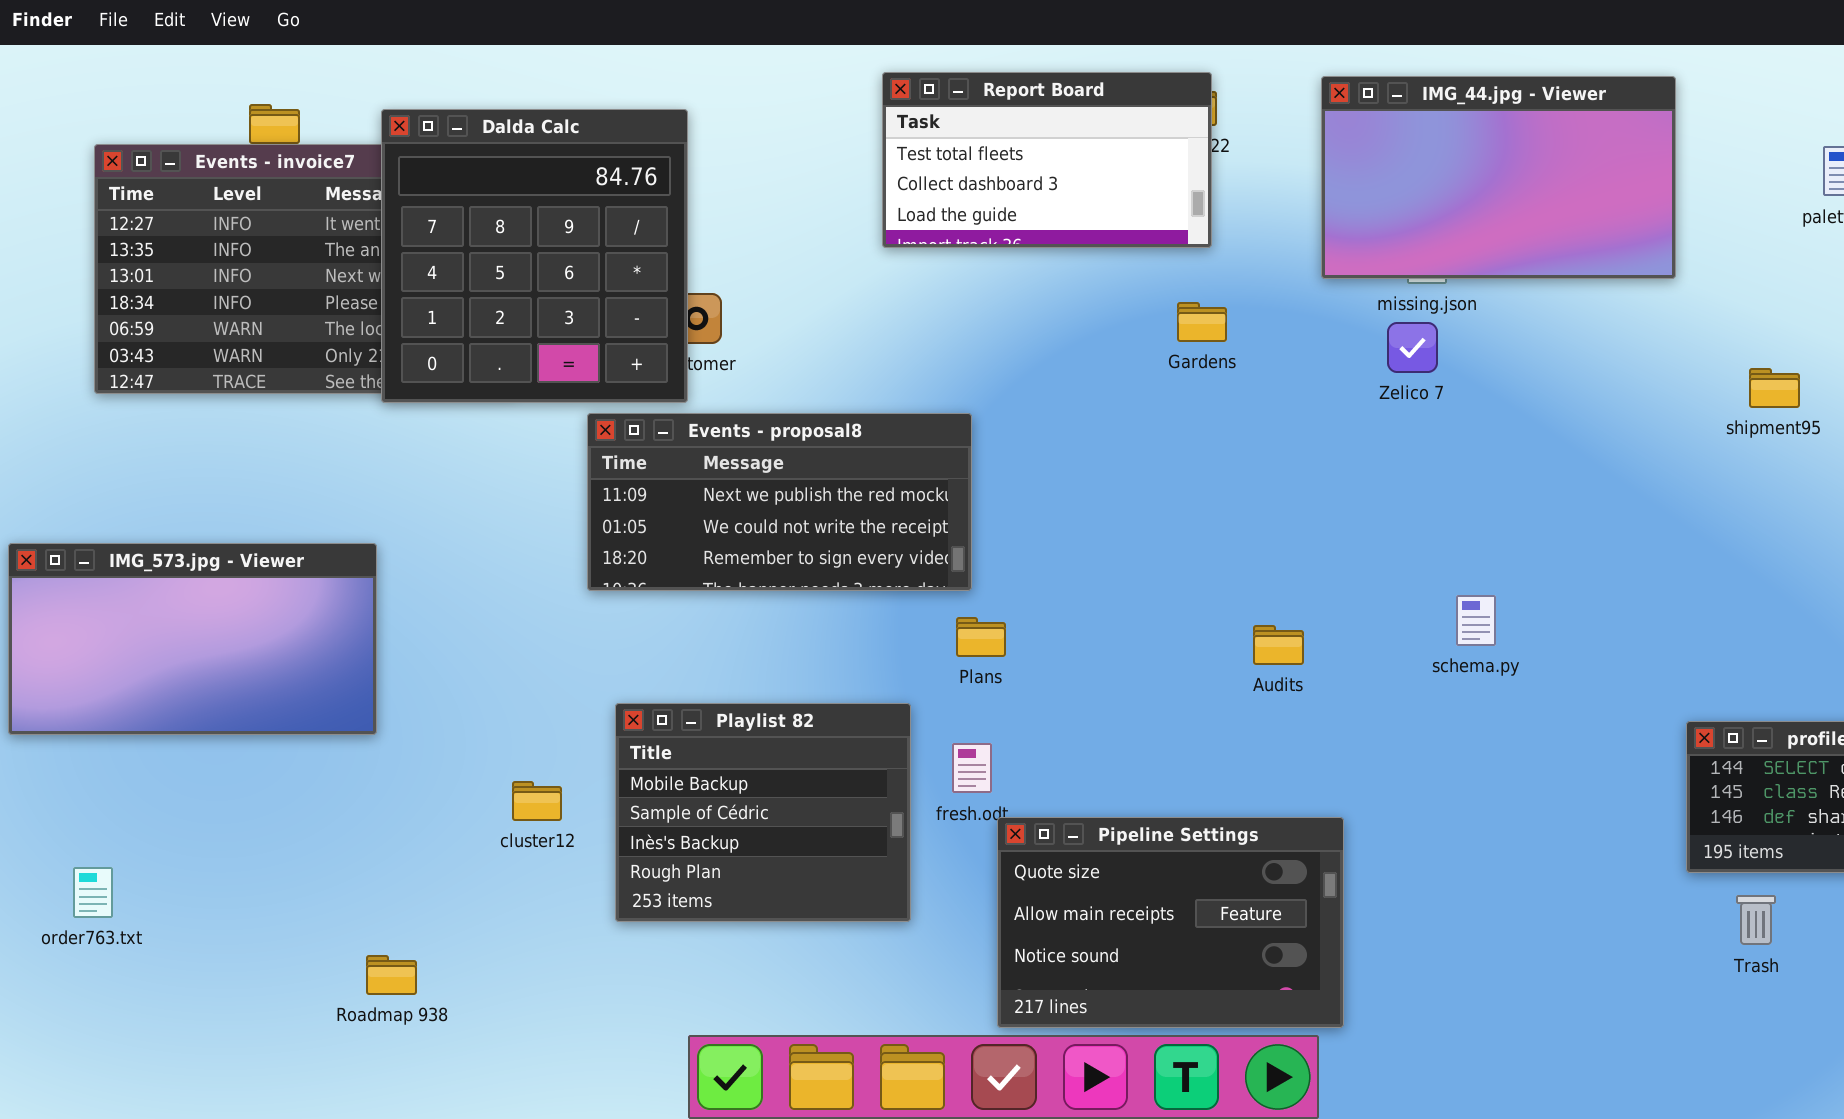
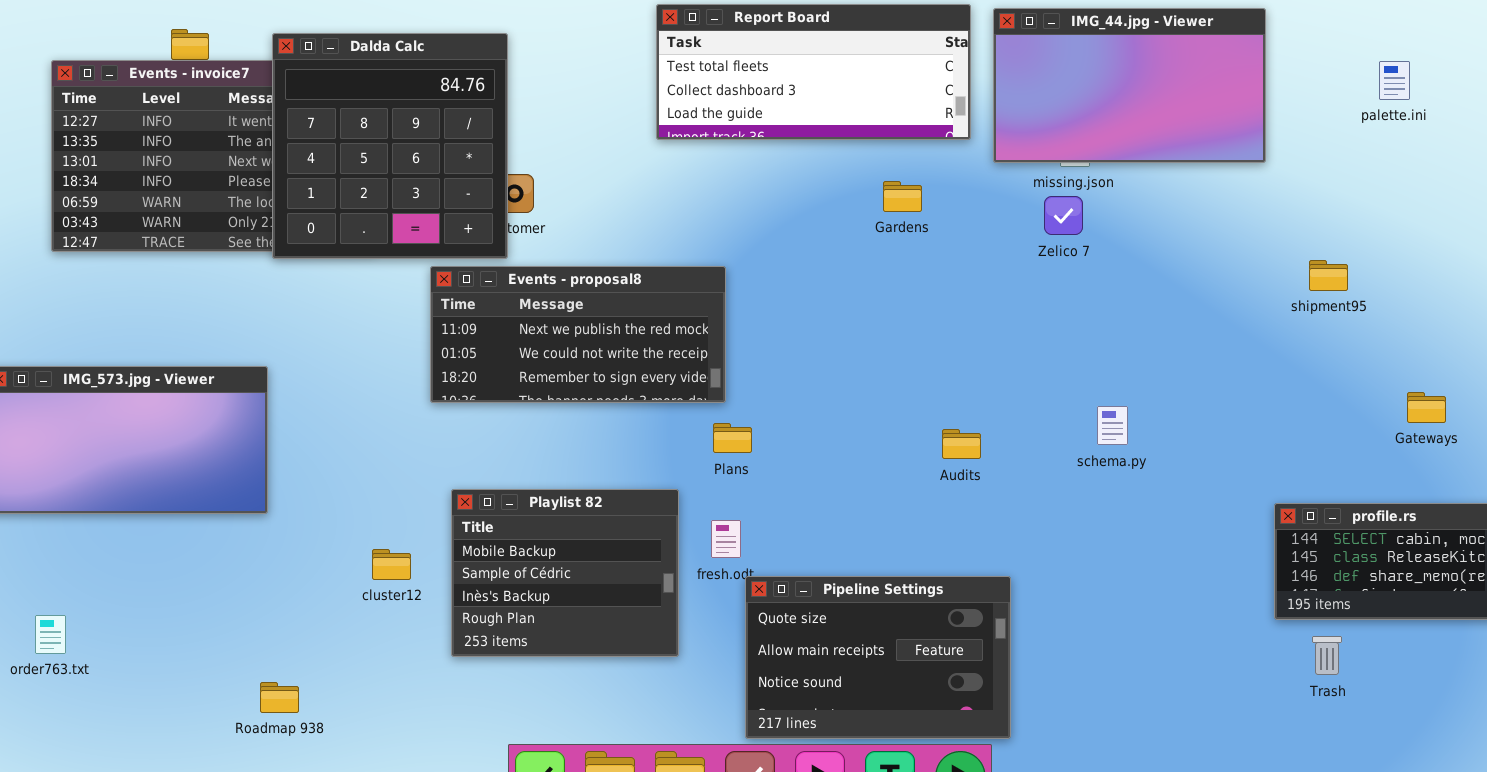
Report Board: [882,72,1212,248] -> [656,4,971,140], resized
shipment95: [1749,368,1800,408] -> [1309,260,1348,291], moved

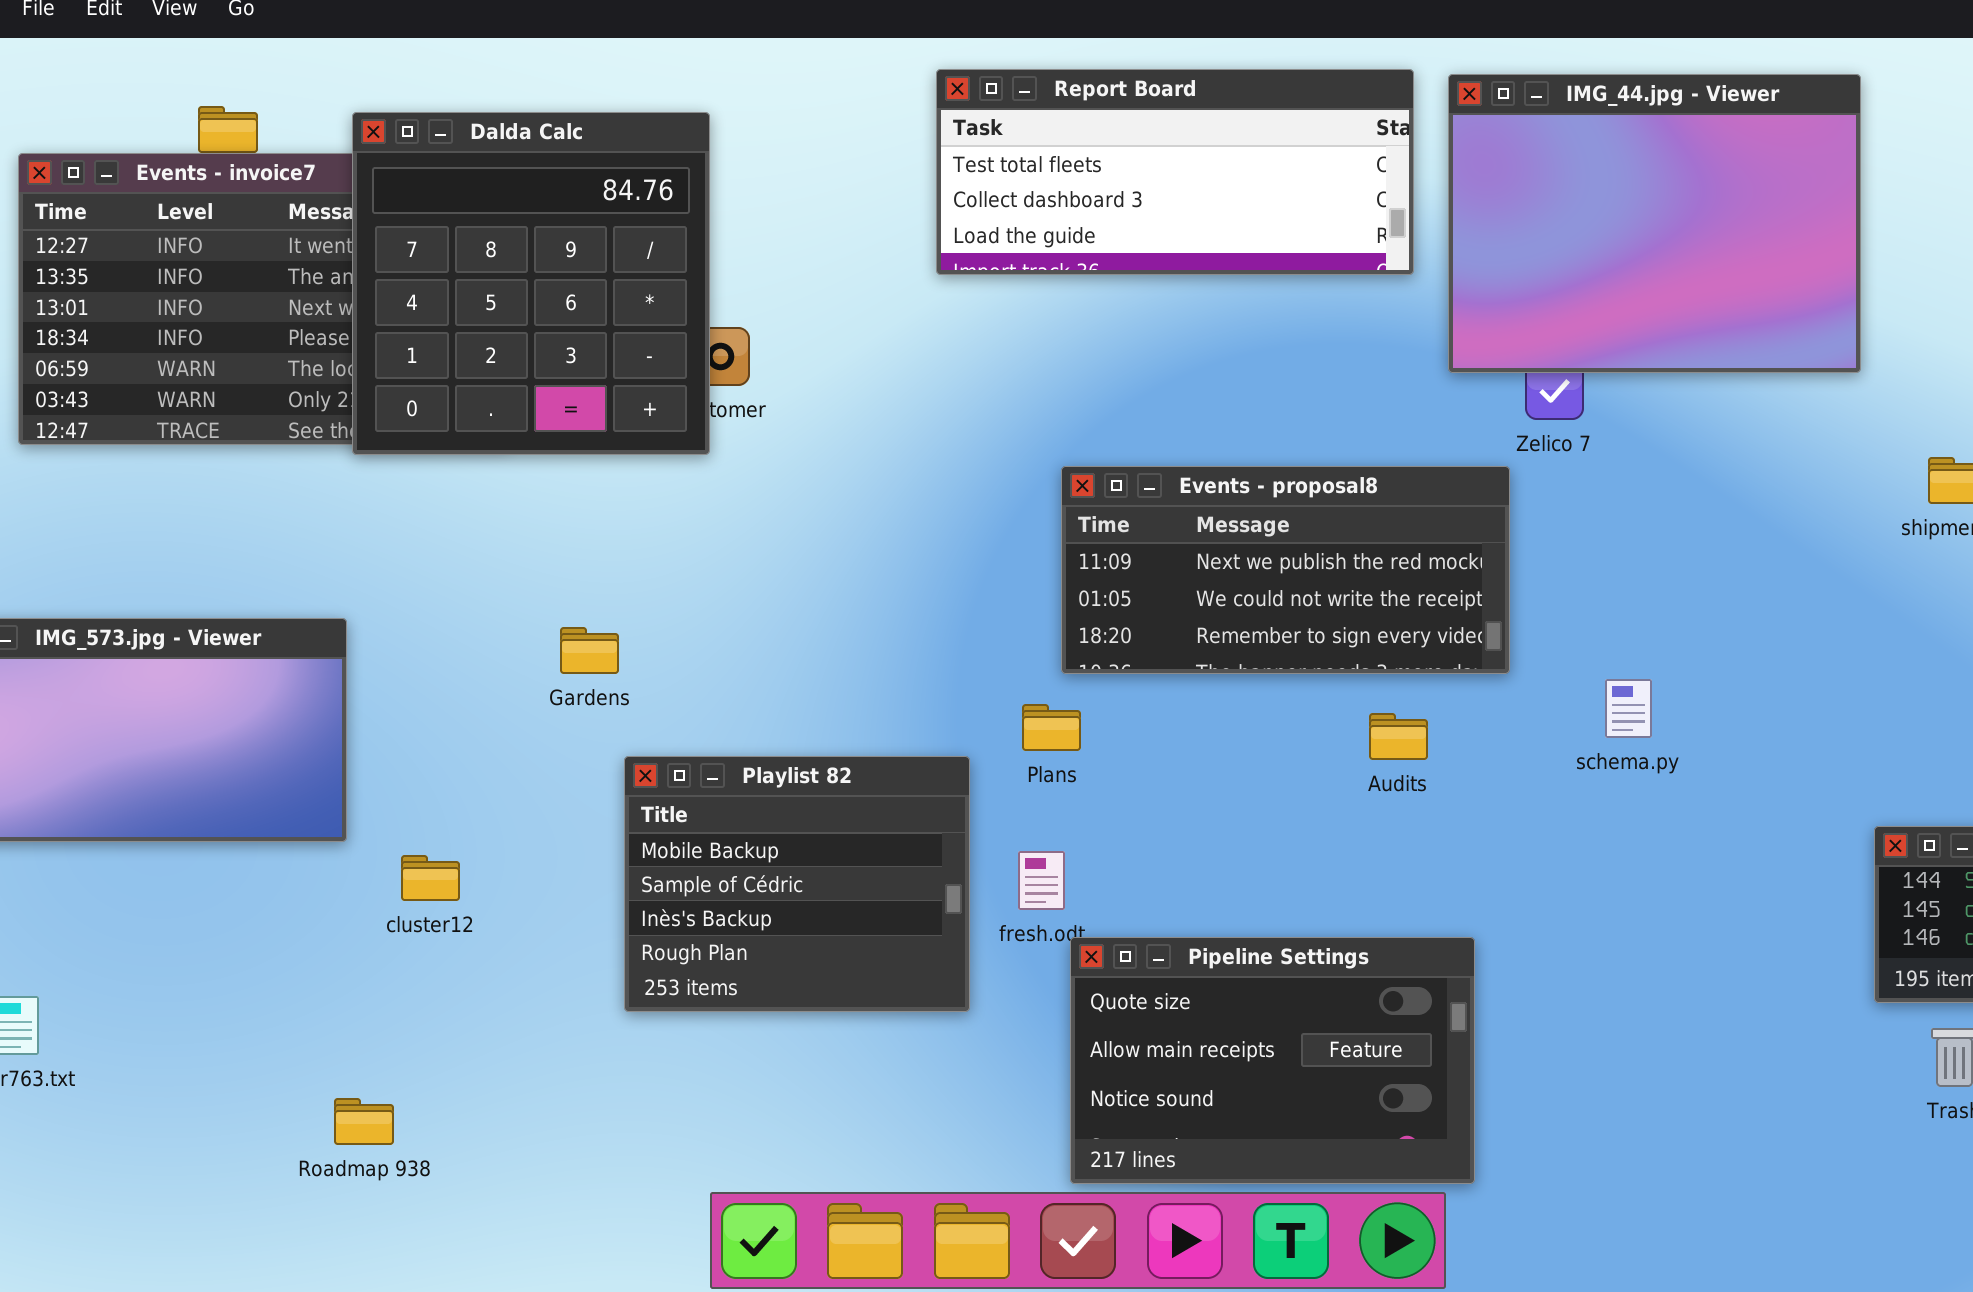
IMG_44.jpg - Viewer: [993,8,1266,163] -> [1448,74,1861,373], resized
Gardens: [883,181,922,212] -> [560,627,619,674], moved
Events - proposal8: [430,266,726,403] -> [1061,466,1510,674], moved
Playlist 82: [451,489,679,657] -> [624,756,970,1012], moved
cluster12: [372,549,411,580] -> [401,855,460,901], moved

